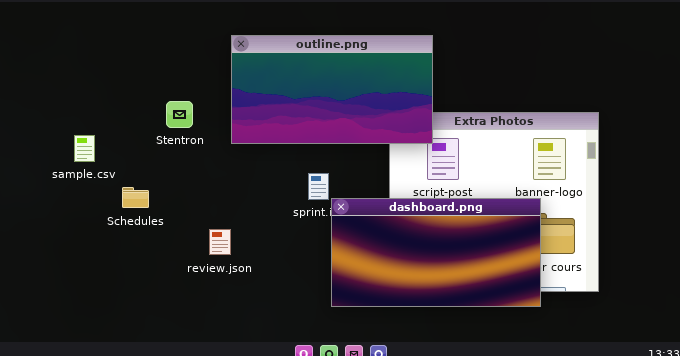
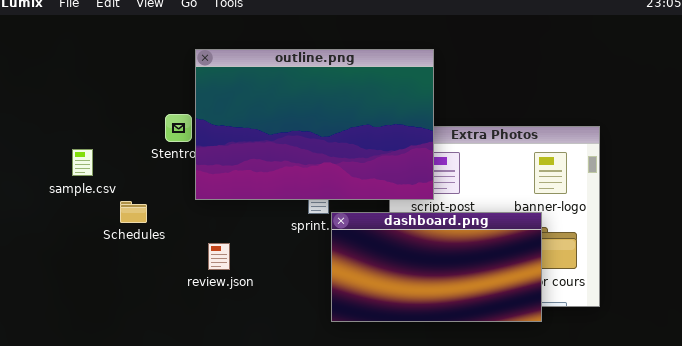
outline.png: [231,35,433,144] -> [195,49,434,200], resized

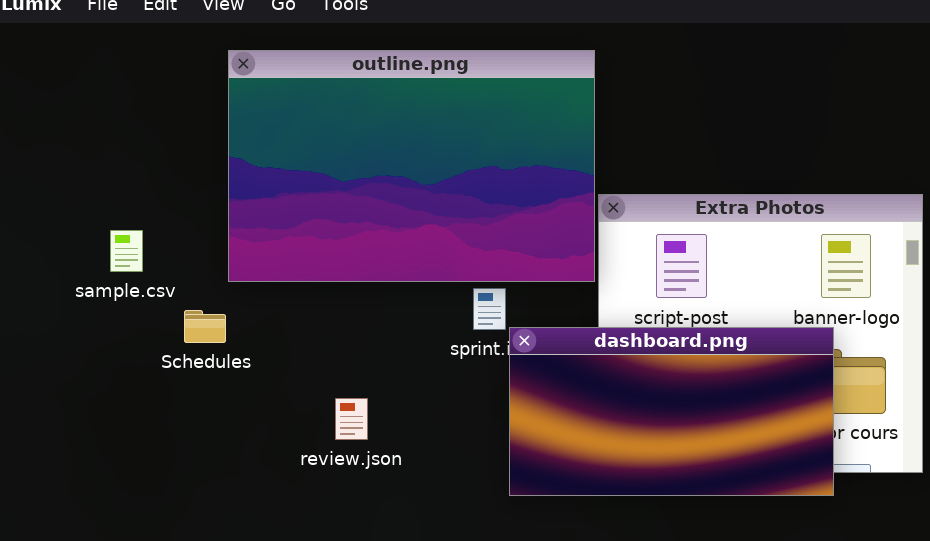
outline.png: [195,49,434,200] -> [228,50,595,282], moved
review.json: [208,243,230,270] -> [335,398,368,440], moved

